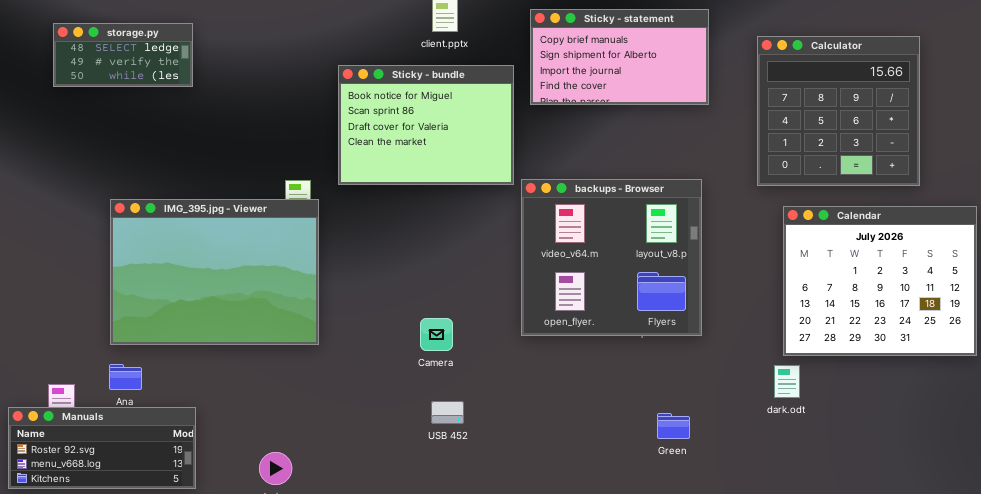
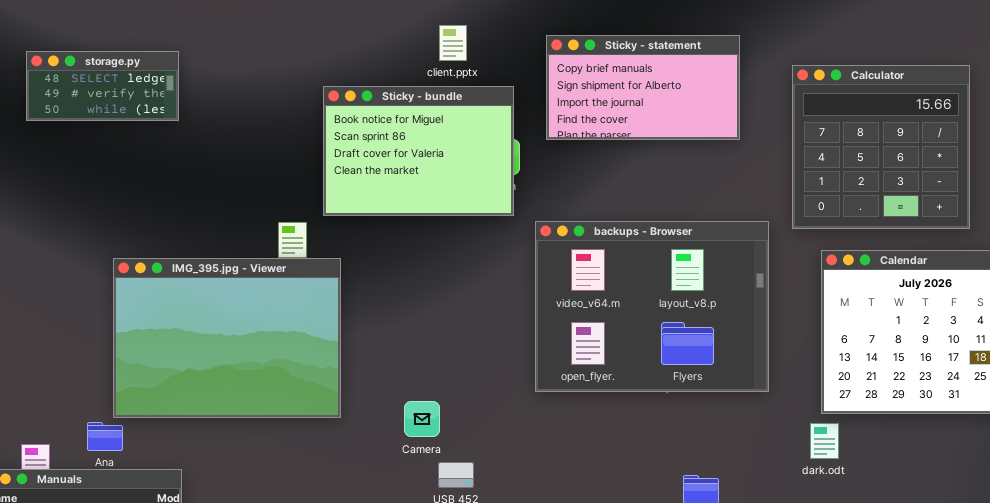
Sticky - bundle: [338,65,514,185] -> [323,86,514,216], moved
backups - Browser: [521,179,702,336] -> [535,221,769,392], resized
IMG_395.jpg - Viewer: [110,199,319,345] -> [113,258,341,418], moved
Camera: [420,318,453,351] -> [404,401,440,437], moved

